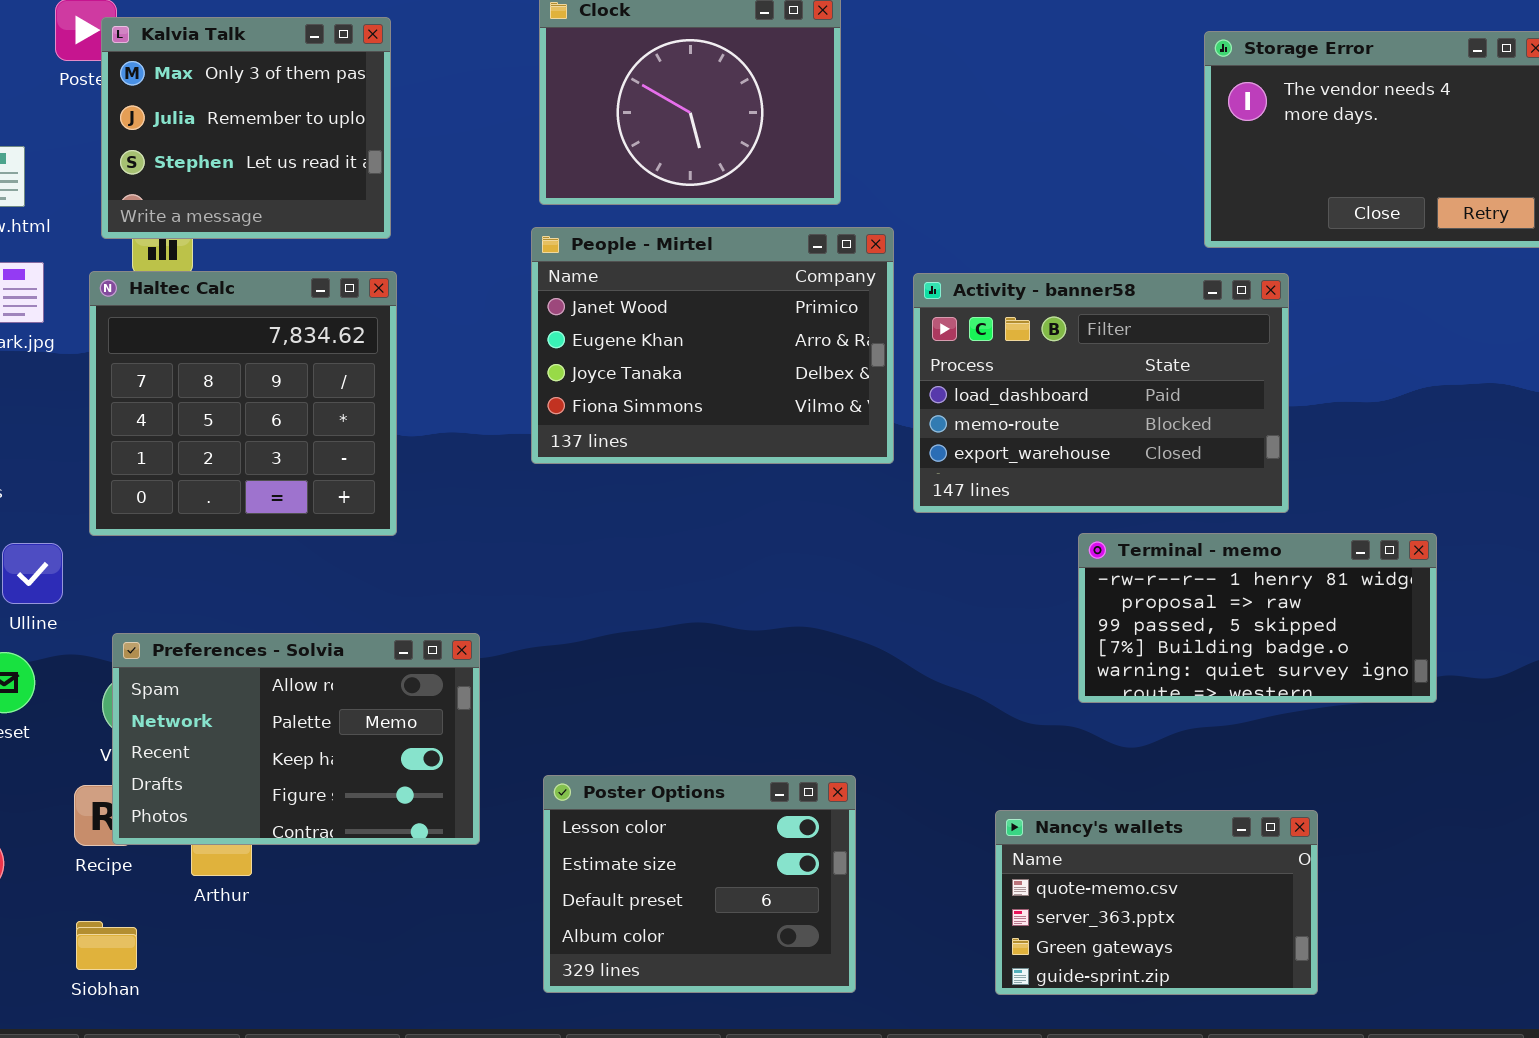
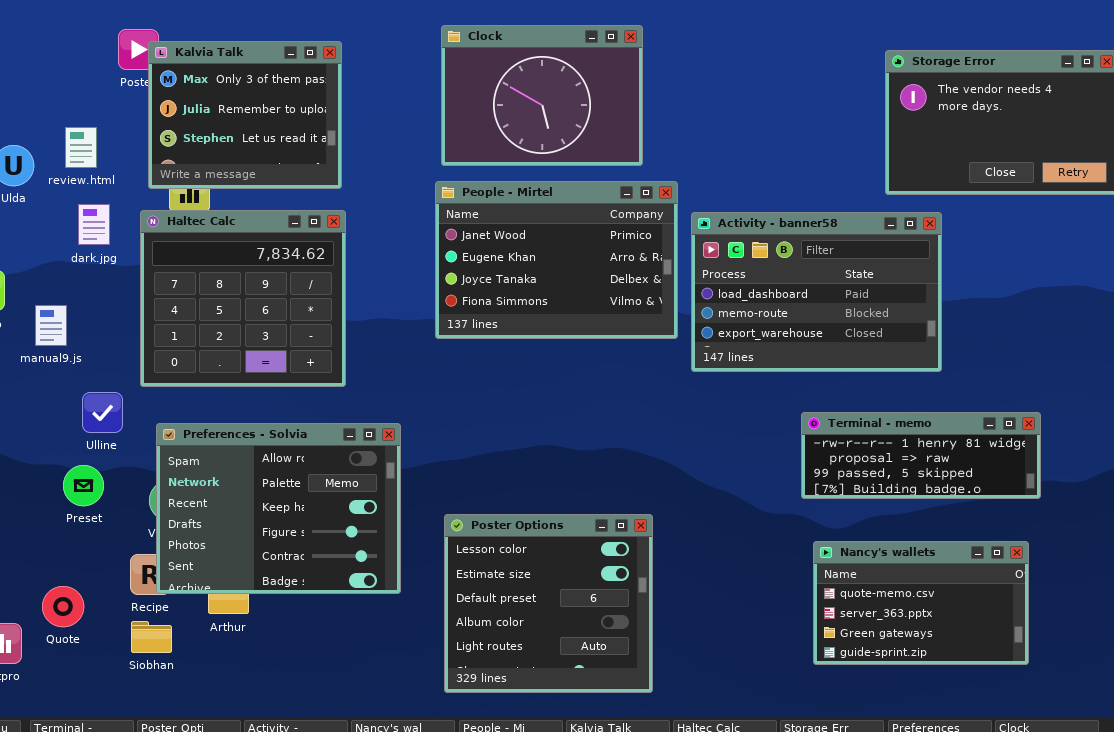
Terminal - memo: [1078,533,1437,703] -> [801,412,1041,499], resized
Preferences - Solvia: [112,633,480,845] -> [156,423,401,594], resized
Poster Options: [543,775,856,993] -> [444,514,653,693], resized
Nancy's wallets: [995,810,1318,995] -> [813,541,1029,665], moved
Siobhan: [76,921,137,970] -> [131,621,172,653], moved

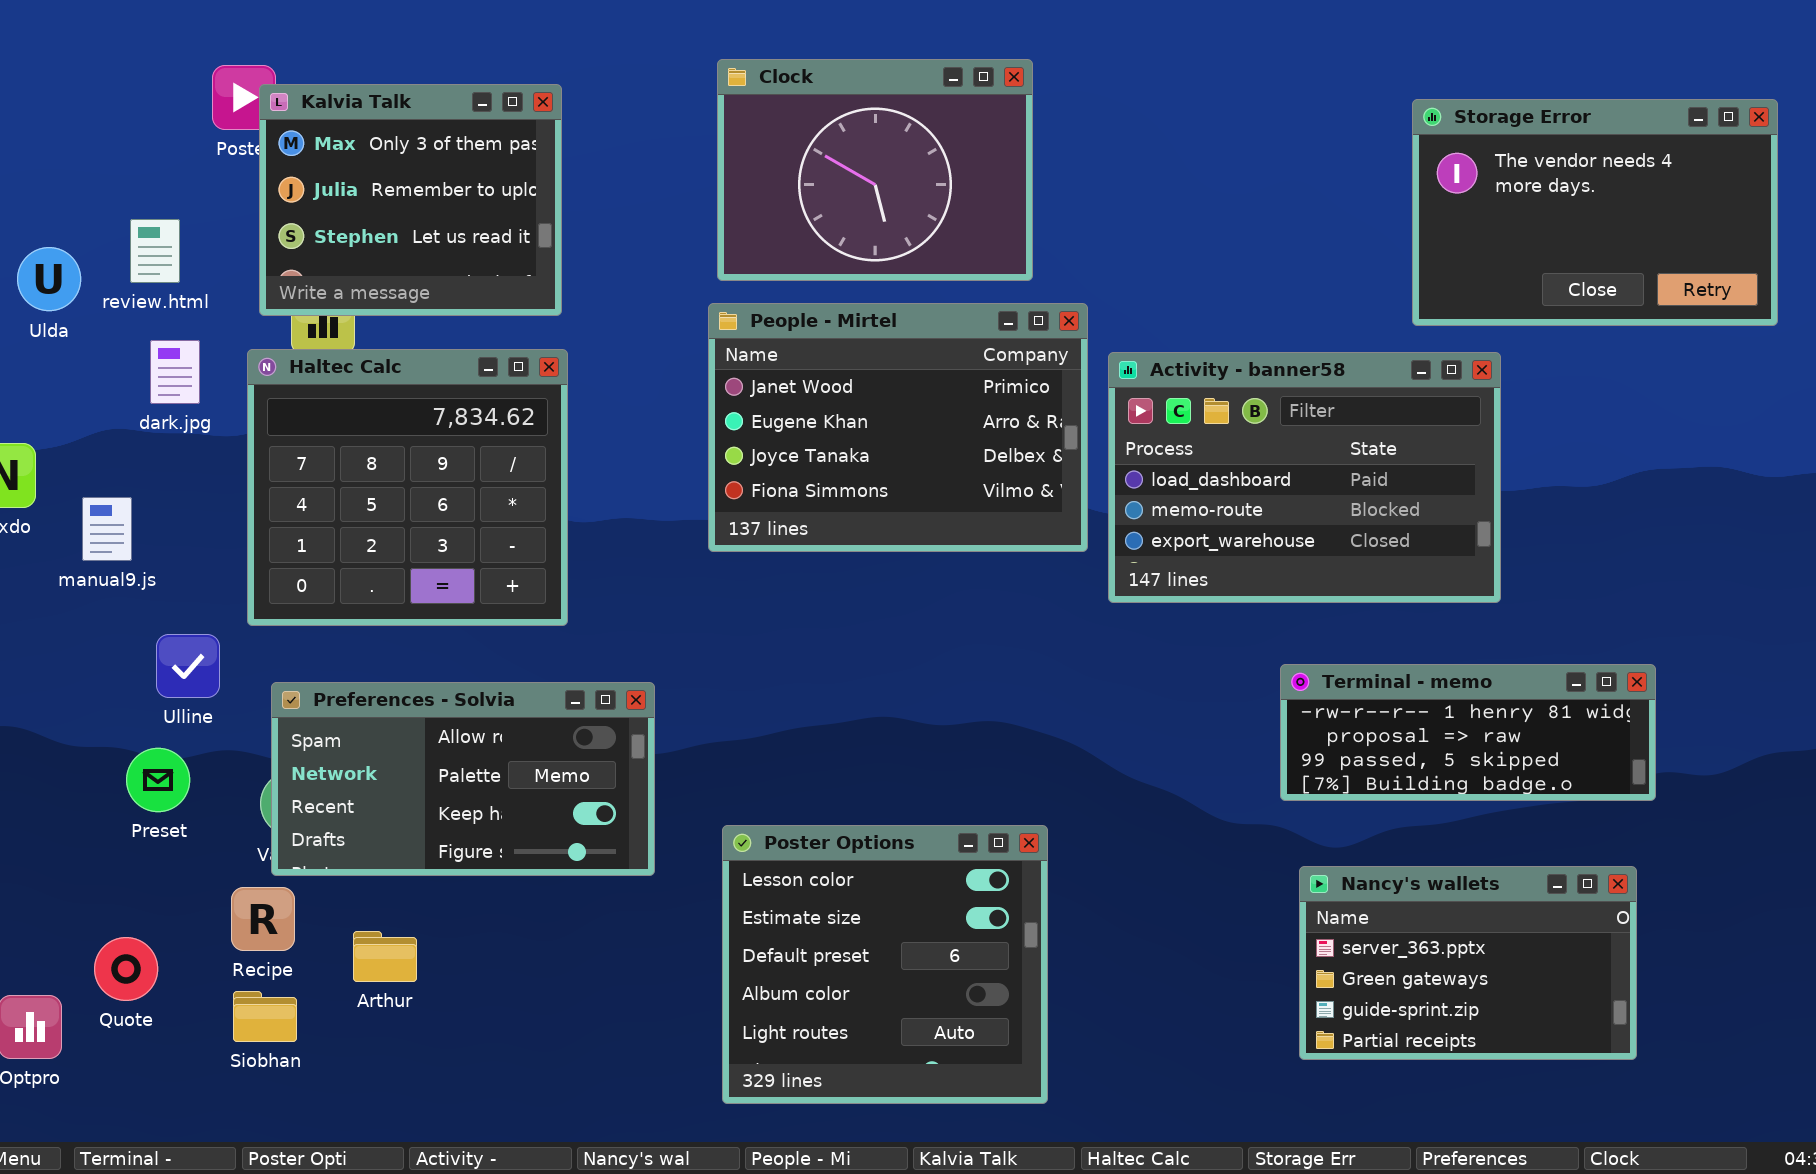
Preferences - Solvia: [156,423,401,594] -> [271,682,655,876], resized
Nancy's wallets: [813,541,1029,665] -> [1299,866,1637,1060], scrolled down 1 row

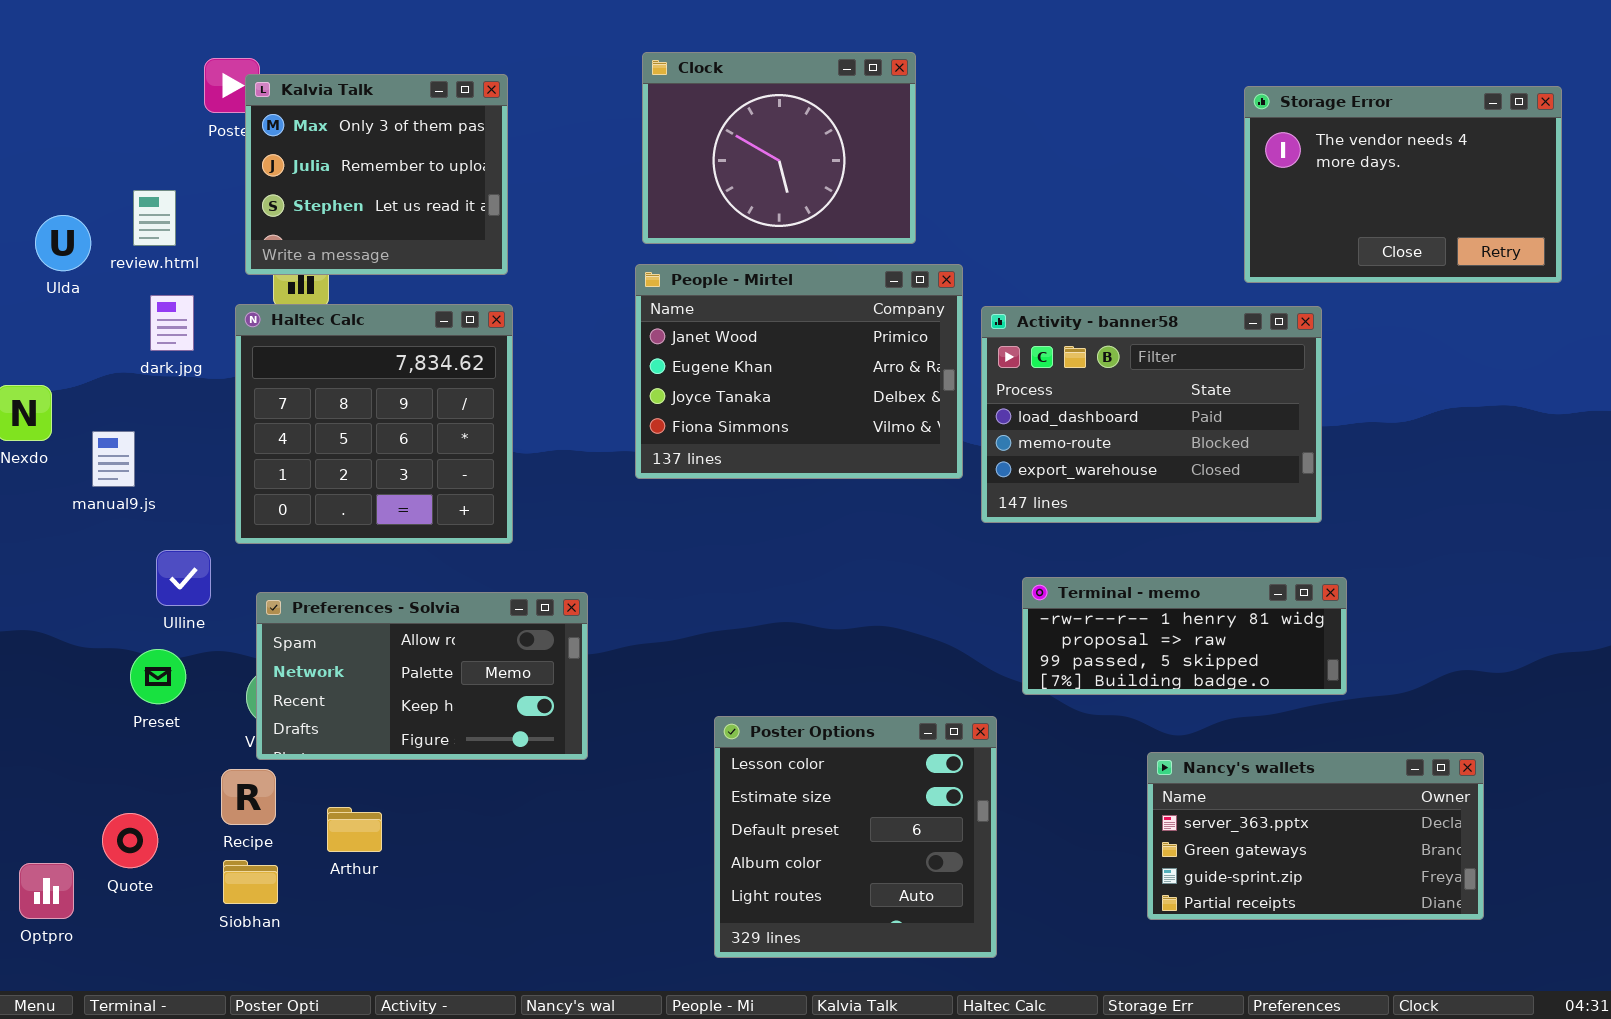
Terminal - memo: [1280,664,1656,801] -> [1022,577,1347,695], moved
Poster Options: [722,825,1048,1104] -> [714,716,997,958], moved
Nancy's wallets: [1299,866,1637,1060] -> [1147,752,1484,920], resized

